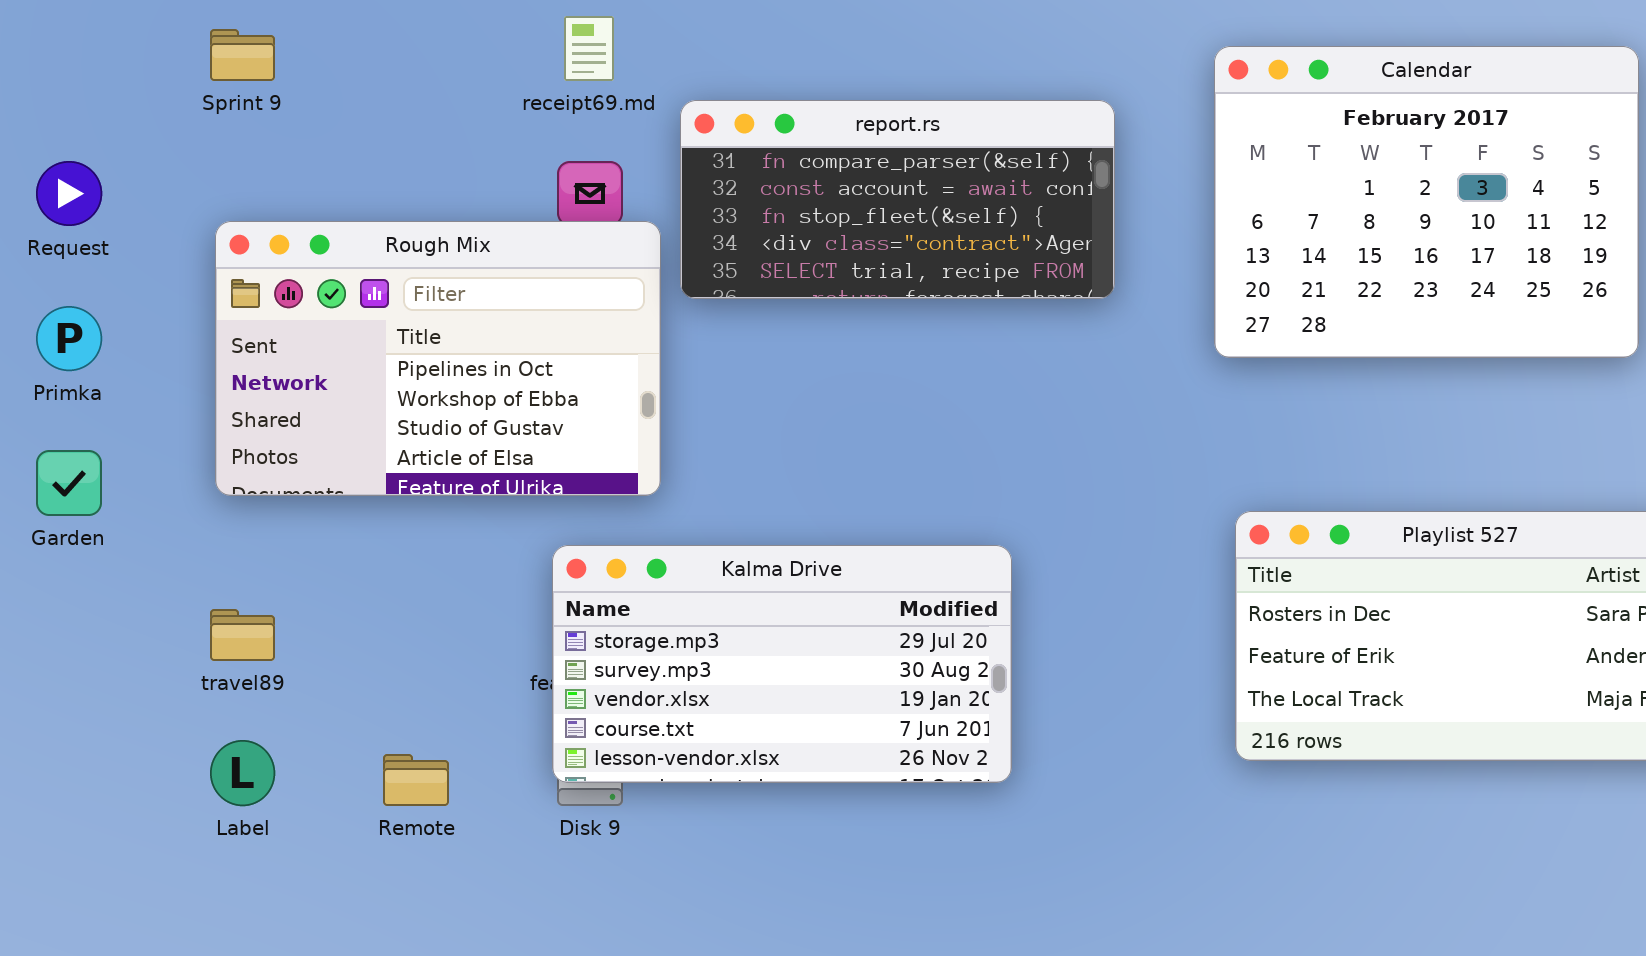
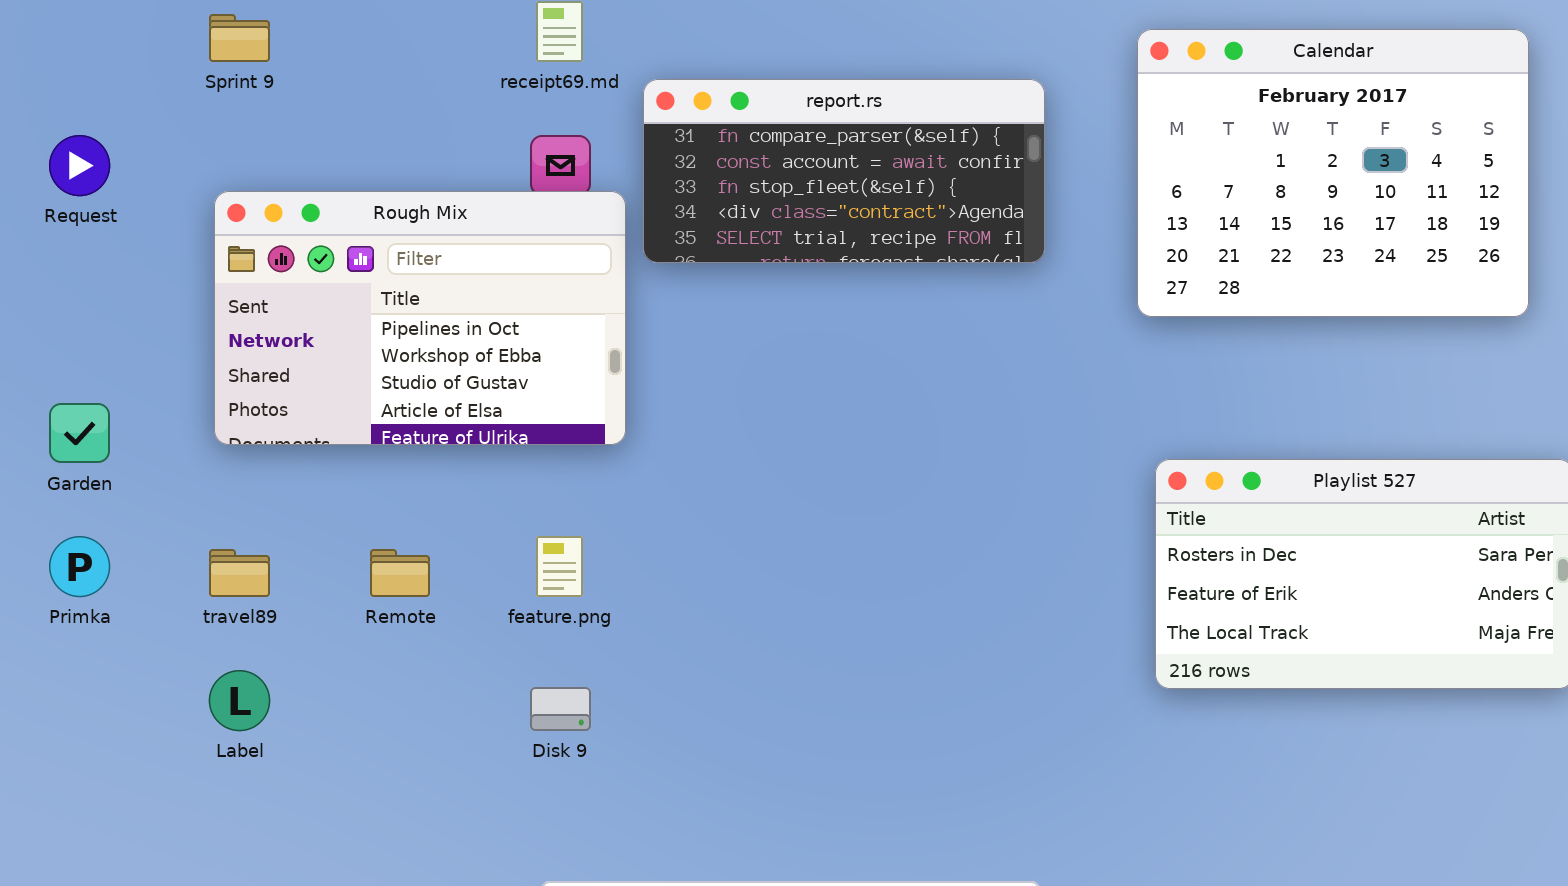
Primka: [36,306,102,371] -> [49,536,110,597], moved
Kalma Drive: [552,545,1012,783] -> none, closed
Remote: [383,754,449,806] -> [370,549,430,597], moved

